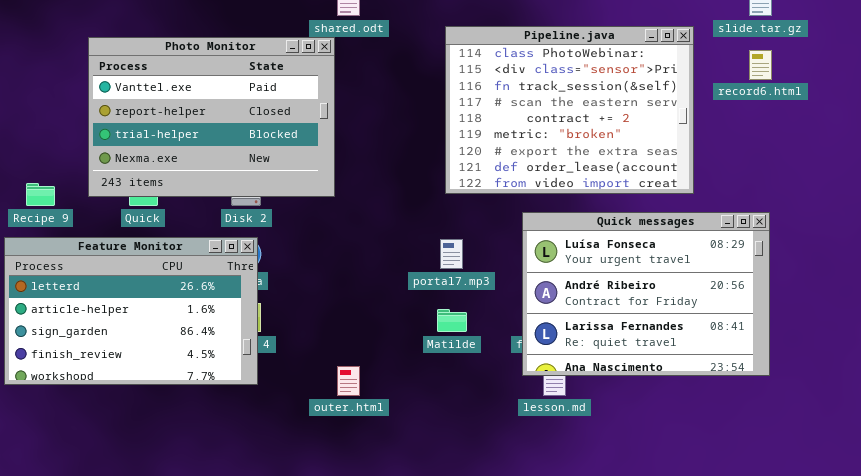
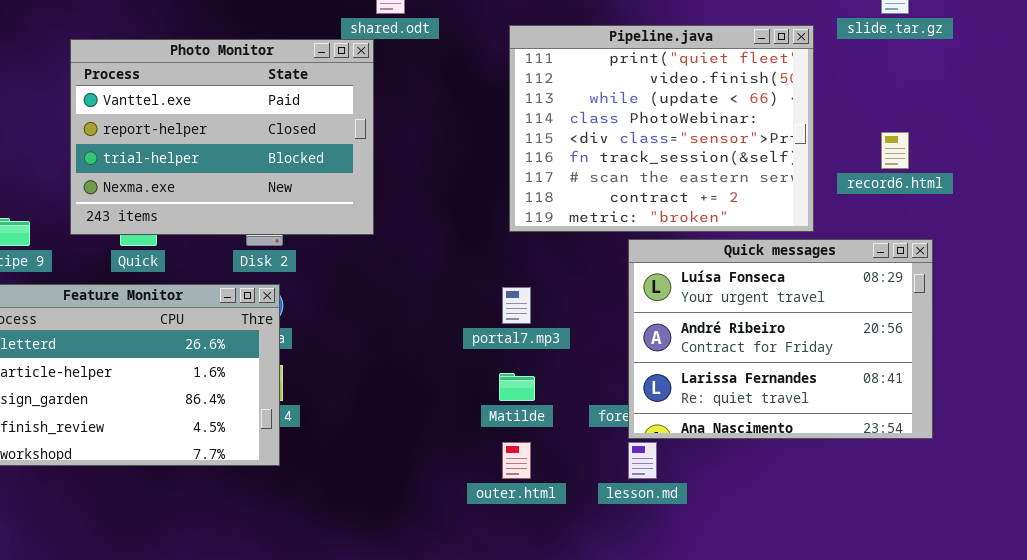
Pipeline.java: [445,26,694,194] -> [509,25,814,232], scrolled up 3 rows
record6.html: [749,50,772,80] -> [881,132,909,169], moved
Quick messages: [522,212,770,376] -> [628,239,933,439], moved
outer.html: [337,366,360,396] -> [502,442,531,479], moved

